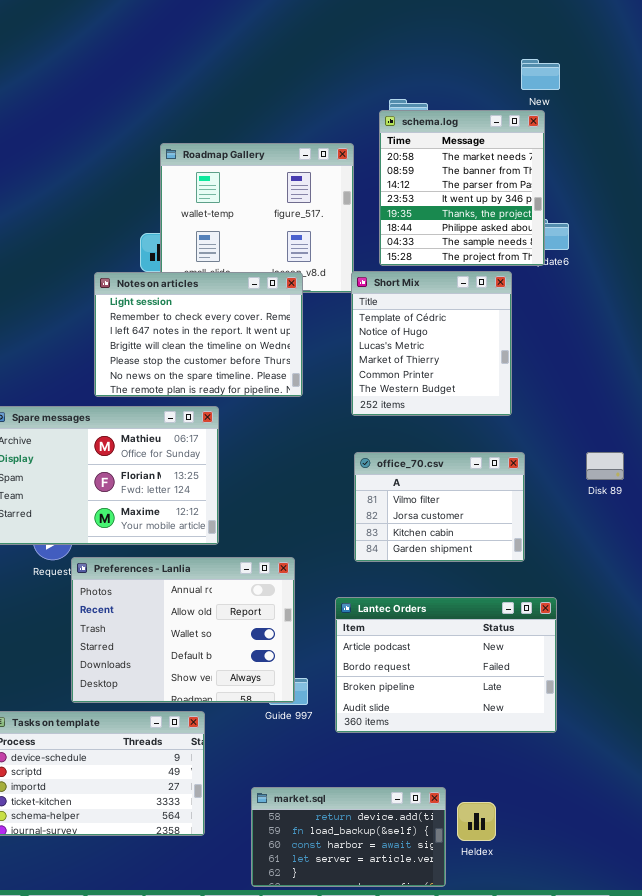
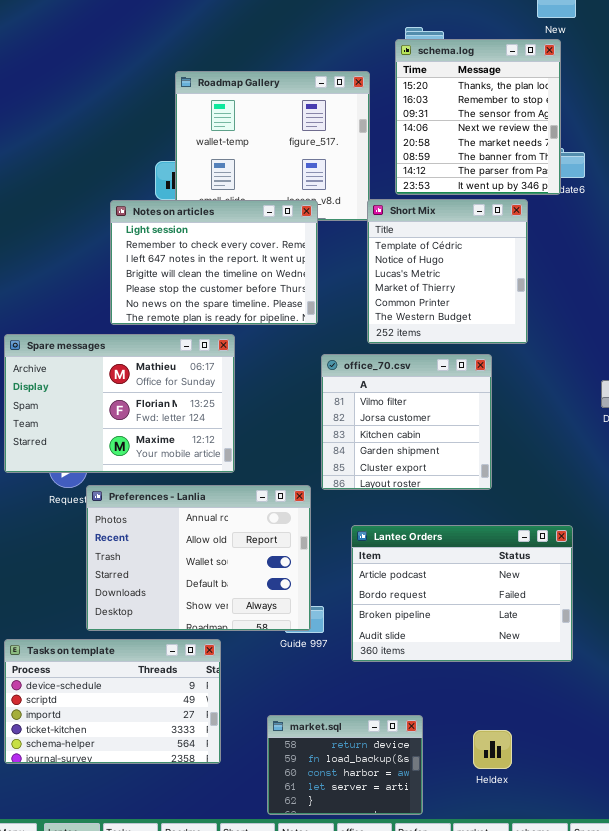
schema.log: [379,110,545,266] -> [395,39,561,195], scrolled up 4 rows
office_70.csv: [354,452,525,562] -> [321,354,492,490], moved, resized
market.sql: [251,787,446,887] -> [267,715,423,815], resized

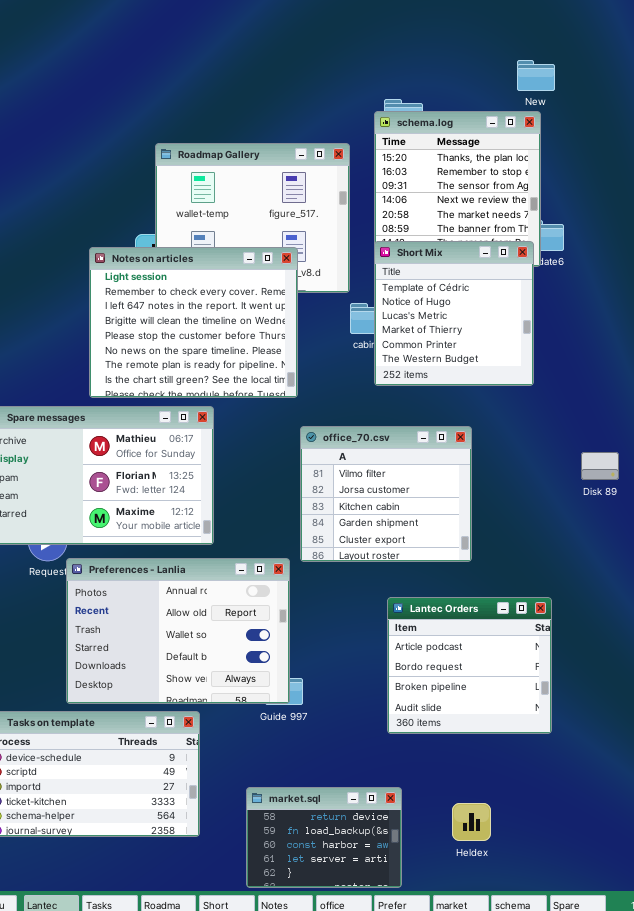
Short Mix: [367,199,528,344] -> [374,241,534,386], moved
Notes on articles: [110,200,318,325] -> [89,247,298,398], resized
Lantec Orders: [351,525,573,662] -> [387,597,552,734], resized

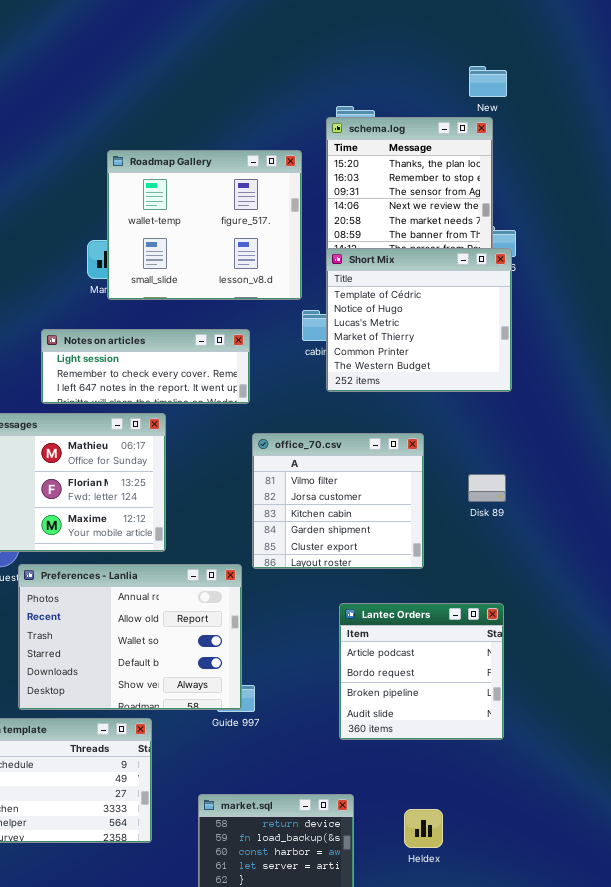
Short Mix: [374,241,534,386] -> [326,248,512,392], resized
Notes on articles: [89,247,298,398] -> [41,329,250,404], resized
Disk 89: [581,452,619,480] -> [468,474,506,502], moved

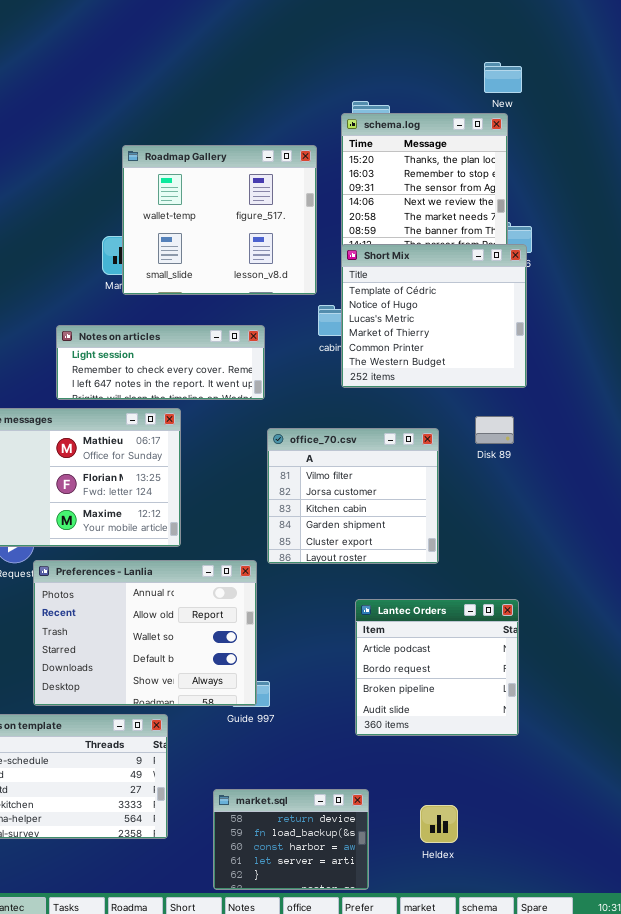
Disk 89: [468,474,506,502] -> [475,416,514,444], moved

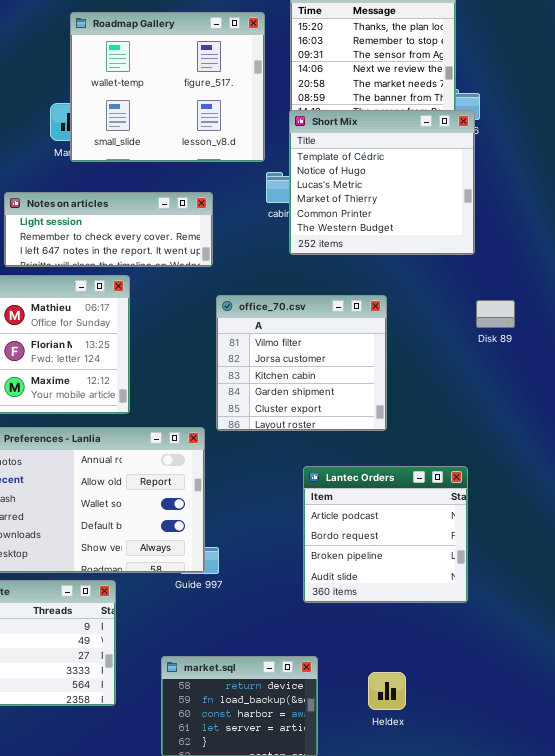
Disk 89: [475,416,514,444] -> [476,300,515,328], moved

